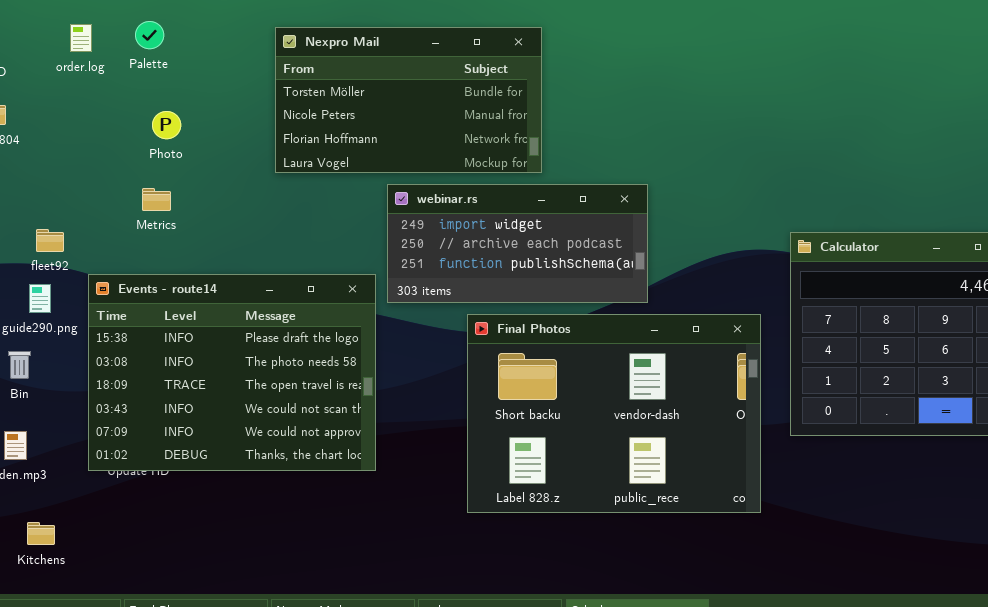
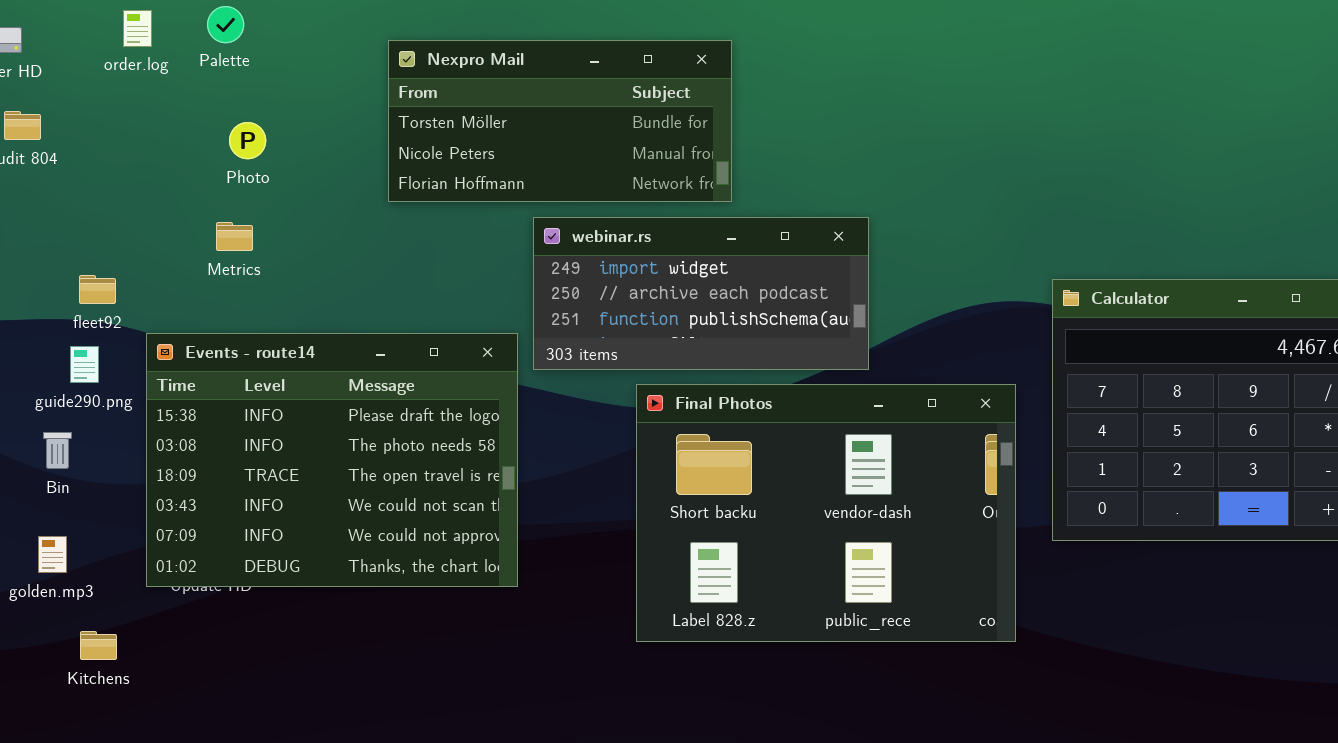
Nexpro Mail: [275,27,542,173] -> [388,40,732,202], resized
Kitchens: [27,522,55,545] -> [80,631,117,660], moved

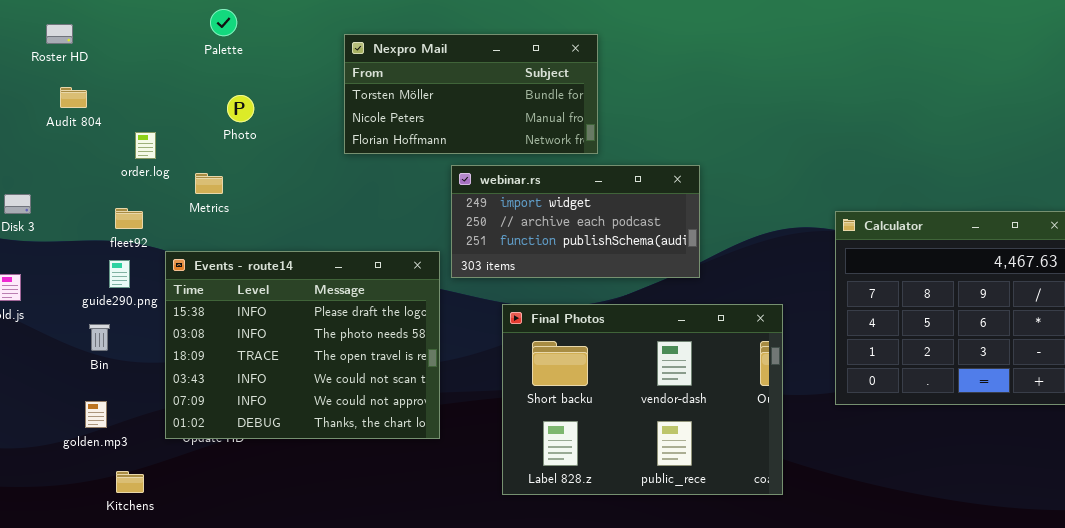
order.log: [123,10,152,47] -> [135,132,156,159], moved
Metrics: [216,222,253,251] -> [195,173,223,194], moved
Final Photos: [636,384,1016,642] -> [502,304,783,495], moved

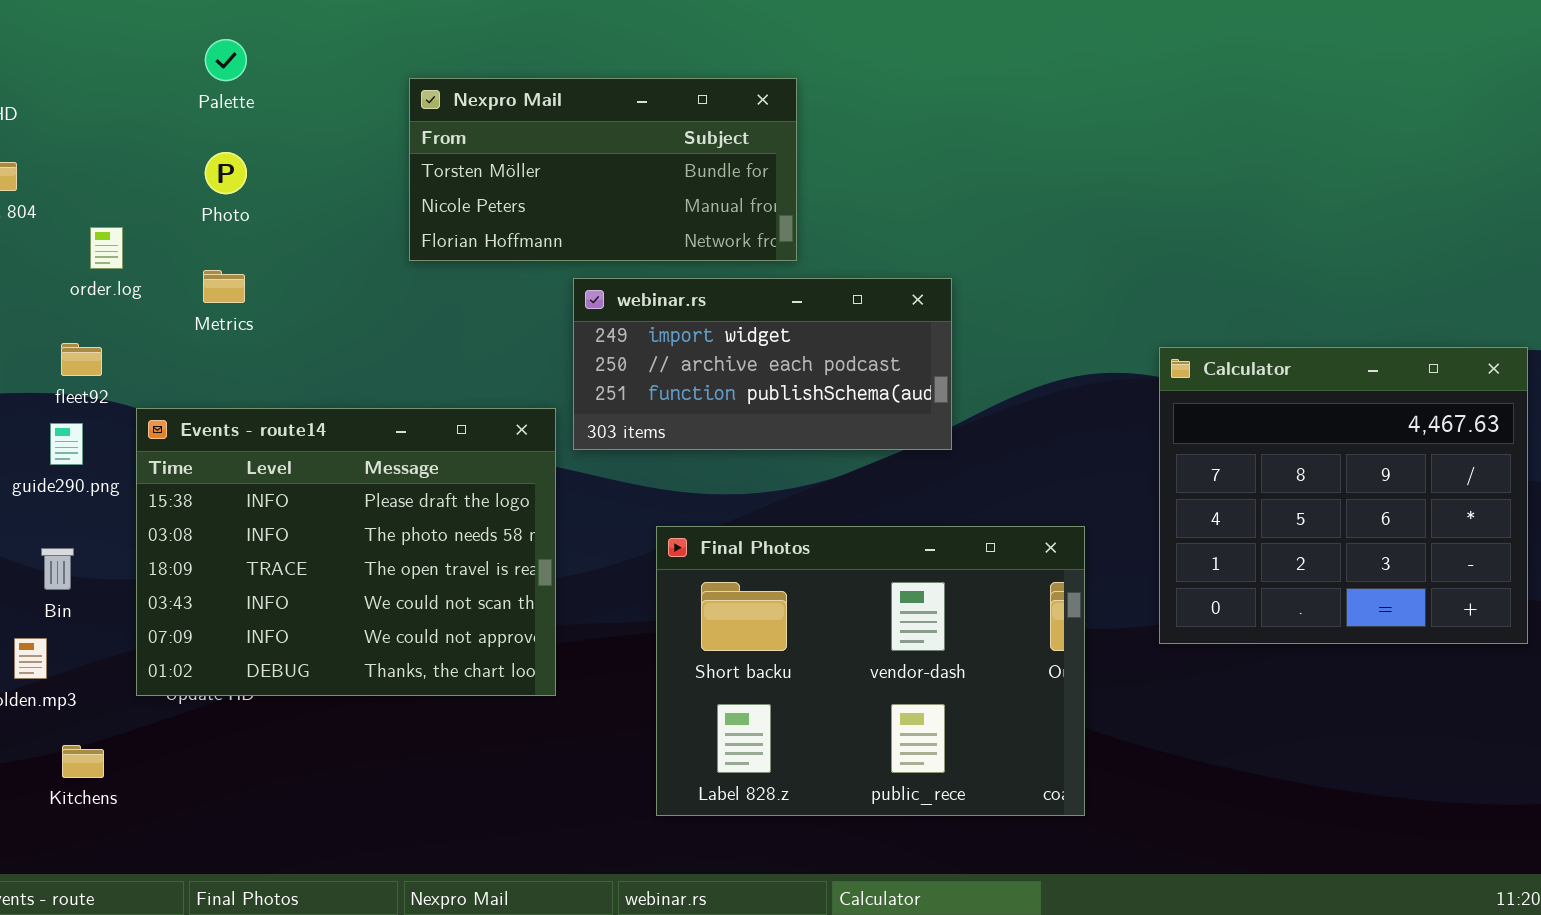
Photo: [227,95,254,122] -> [205,152,247,194], moved
Metrics: [195,173,223,194] -> [203,270,245,303], moved
Final Photos: [502,304,783,495] -> [656,526,1085,816], moved
Bin: [89,324,110,351] -> [41,548,74,590], moved

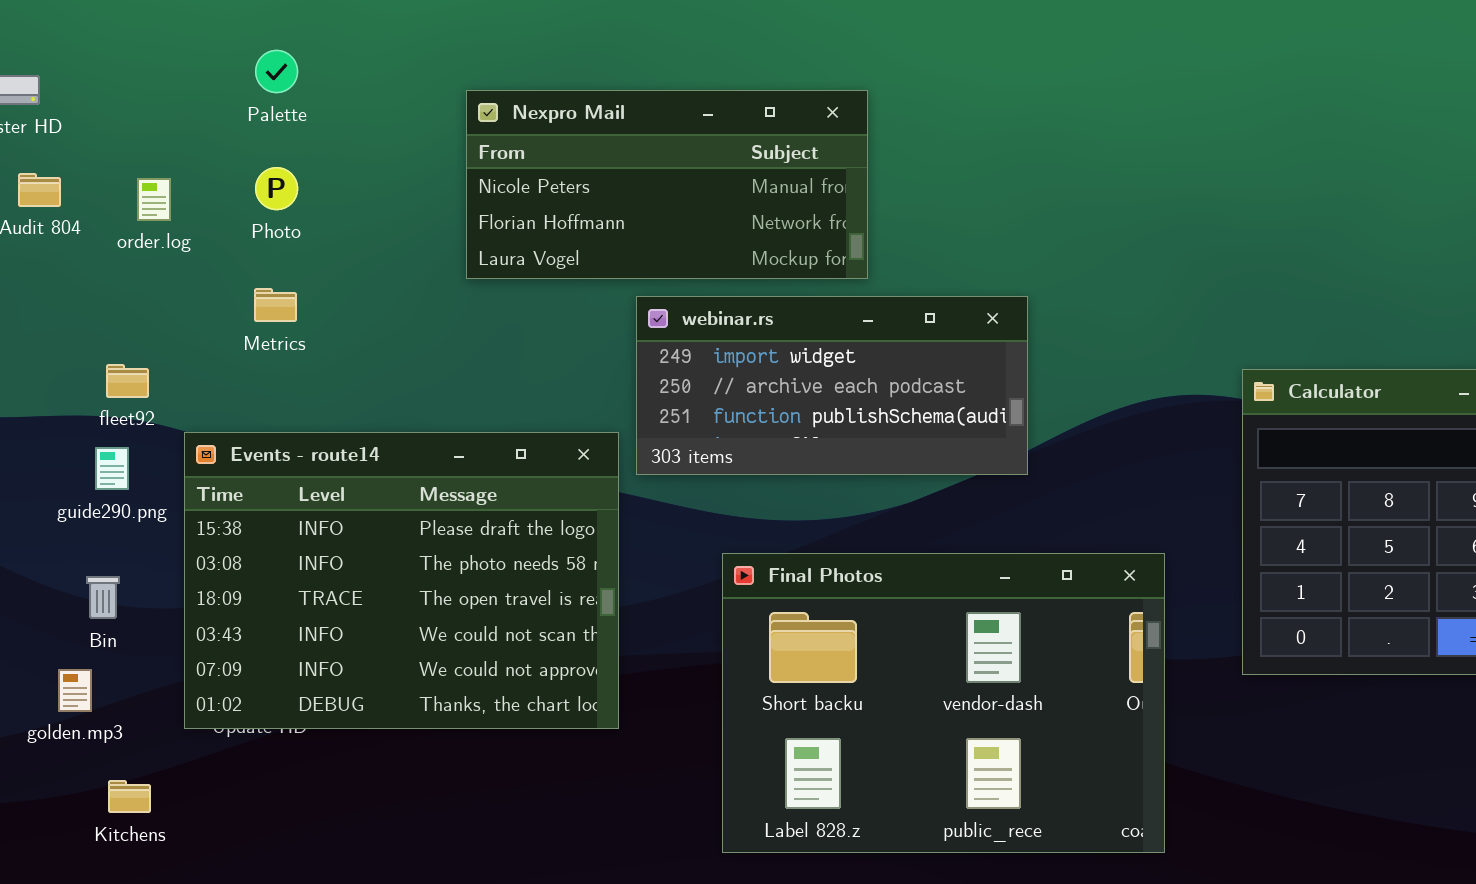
Nexpro Mail: [409,78,797,261] -> [466,90,868,279], scrolled down 1 row
order.log: [90,227,123,269] -> [137,178,171,221], moved

